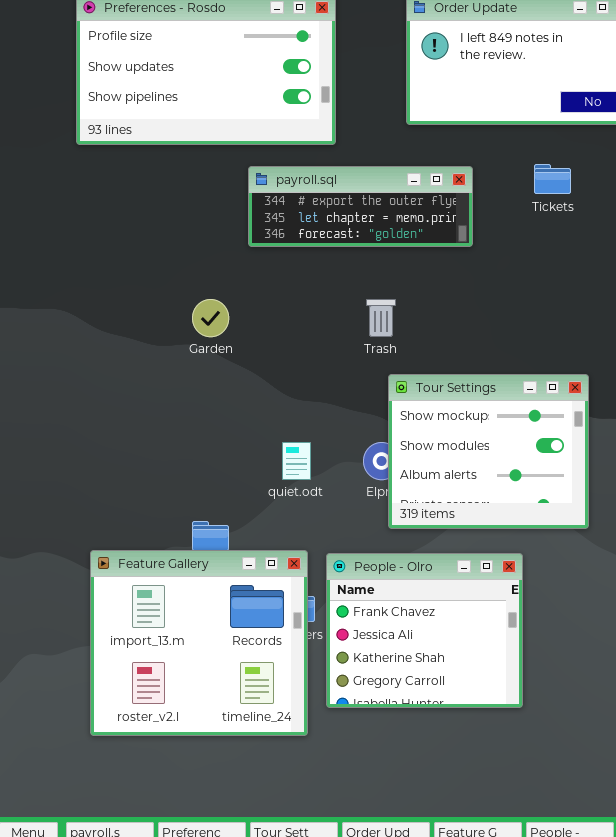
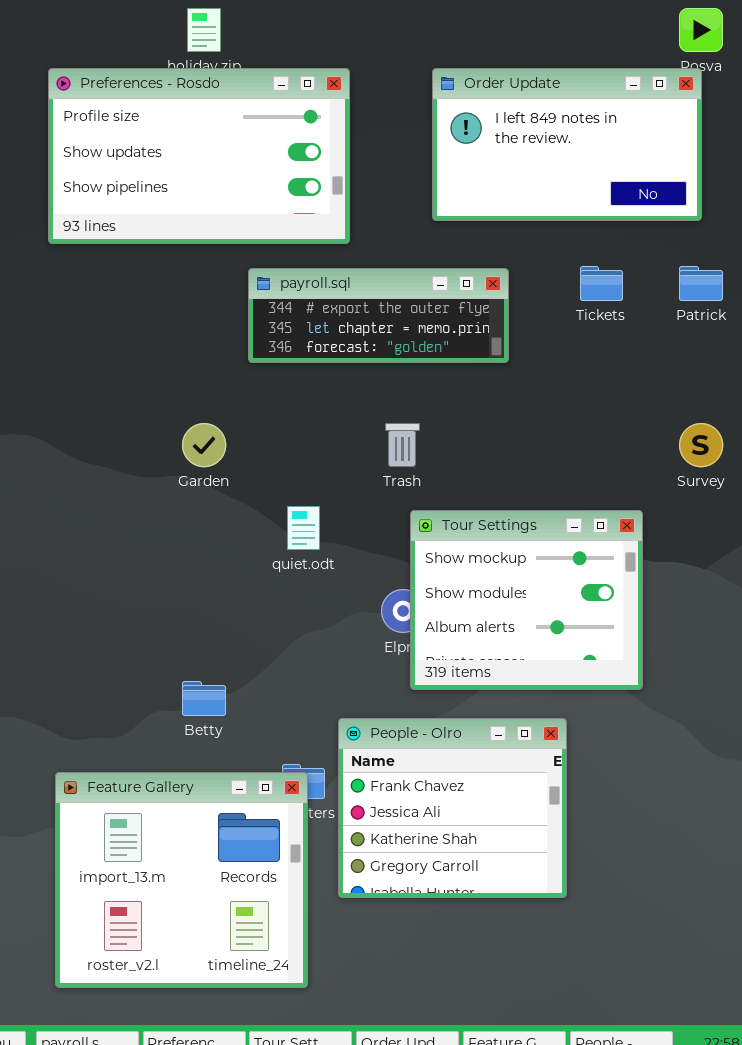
quiet.odt: [282,442,311,480] -> [287,506,320,550], moved
Feature Gallery: [90,550,308,736] -> [55,772,308,988], moved

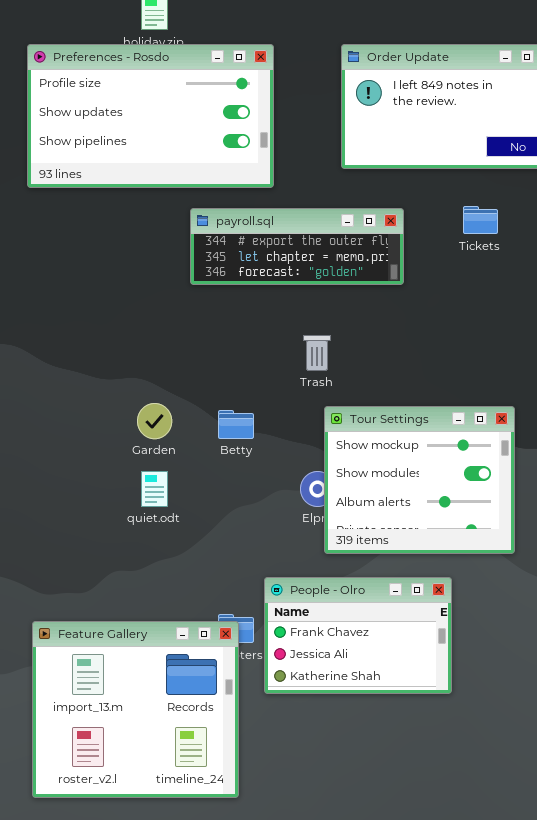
Garden: [182,423,226,467] -> [137,403,172,439], moved
quiet.odt: [287,506,320,550] -> [141,471,168,507], moved
Betty: [182,681,226,716] -> [218,410,254,439], moved
People - Olro: [338,718,567,898] -> [264,577,452,694], resized

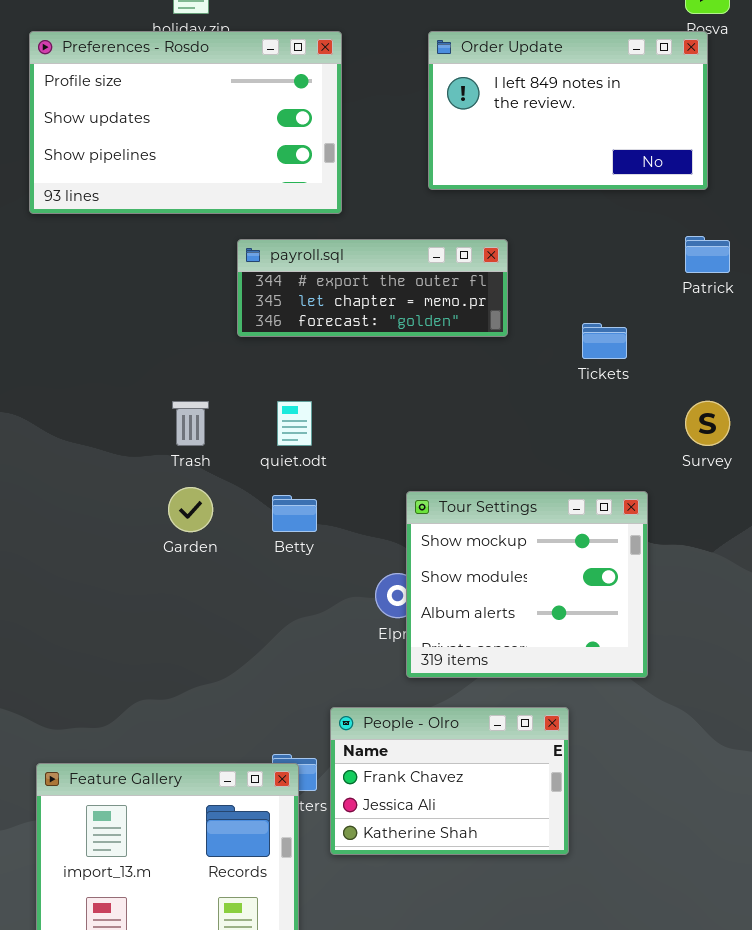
Tickets: [463,206,498,234] -> [582,323,627,359], moved
Trash: [303,335,331,371] -> [172,401,209,446], moved
quiet.odt: [141,471,168,507] -> [277,401,312,446], moved

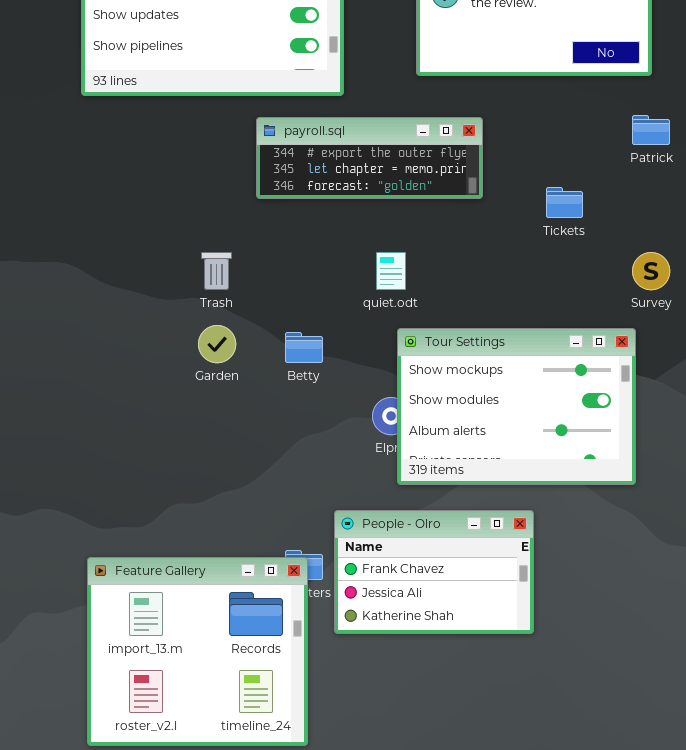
quiet.odt: [277,401,312,446] -> [376,252,406,290], moved
Tour Settings: [406,491,648,678] -> [397,328,636,485], resized

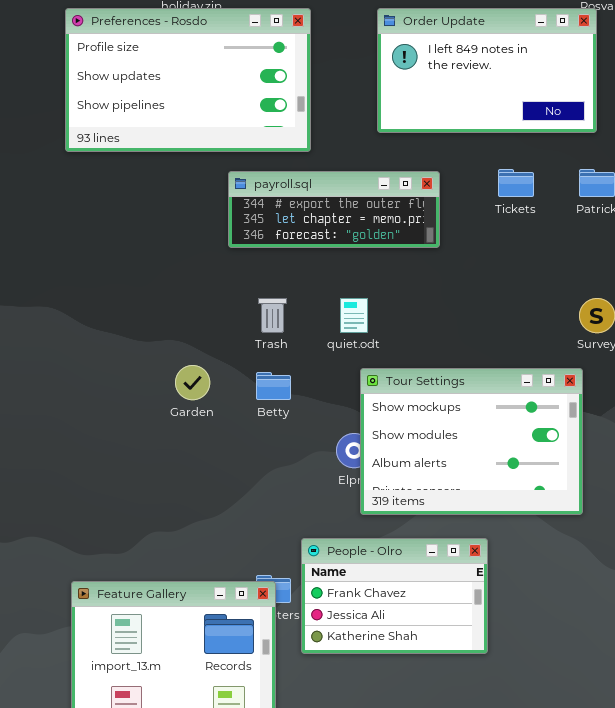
Tickets: [546,187,583,218] -> [498,169,534,197], moved
Trash: [201,252,232,290] -> [258,298,287,333], moved

